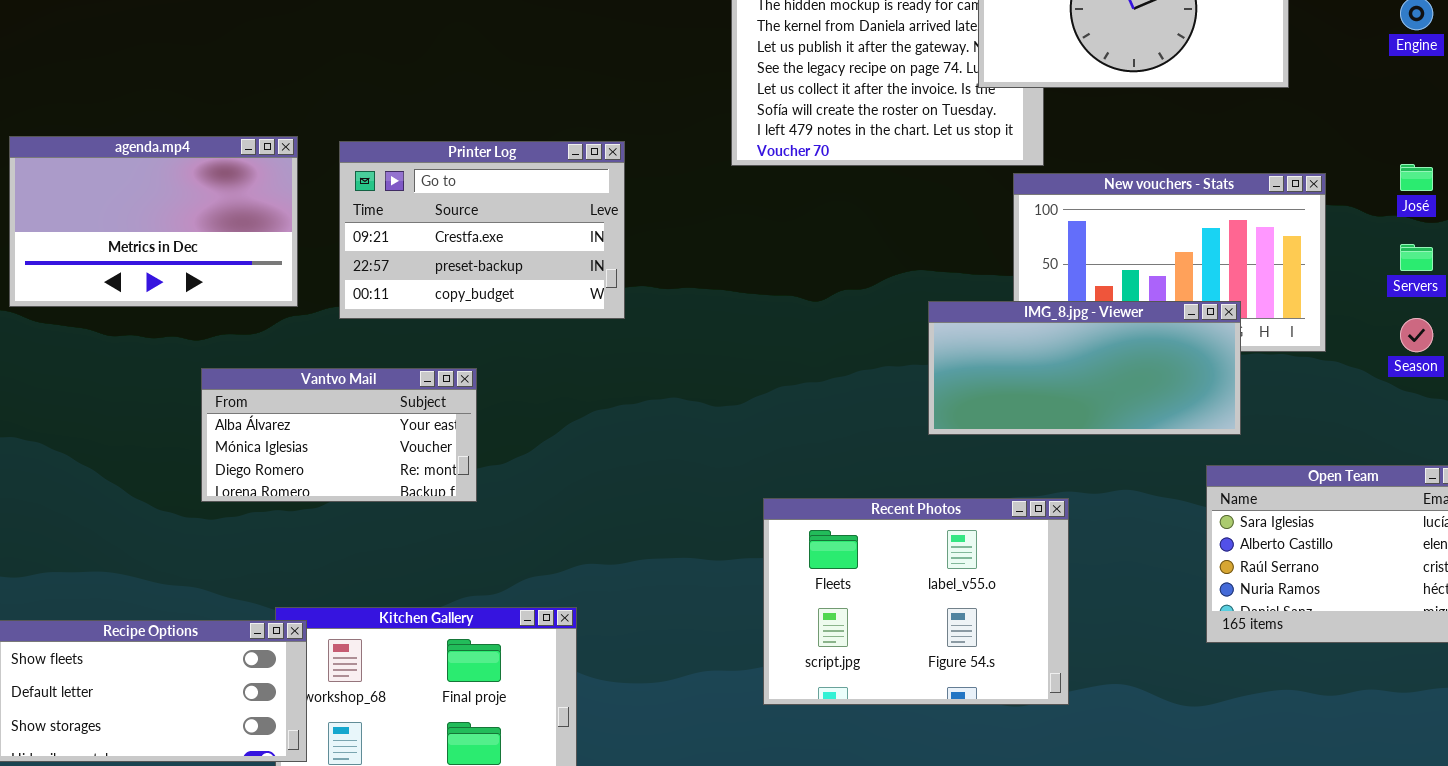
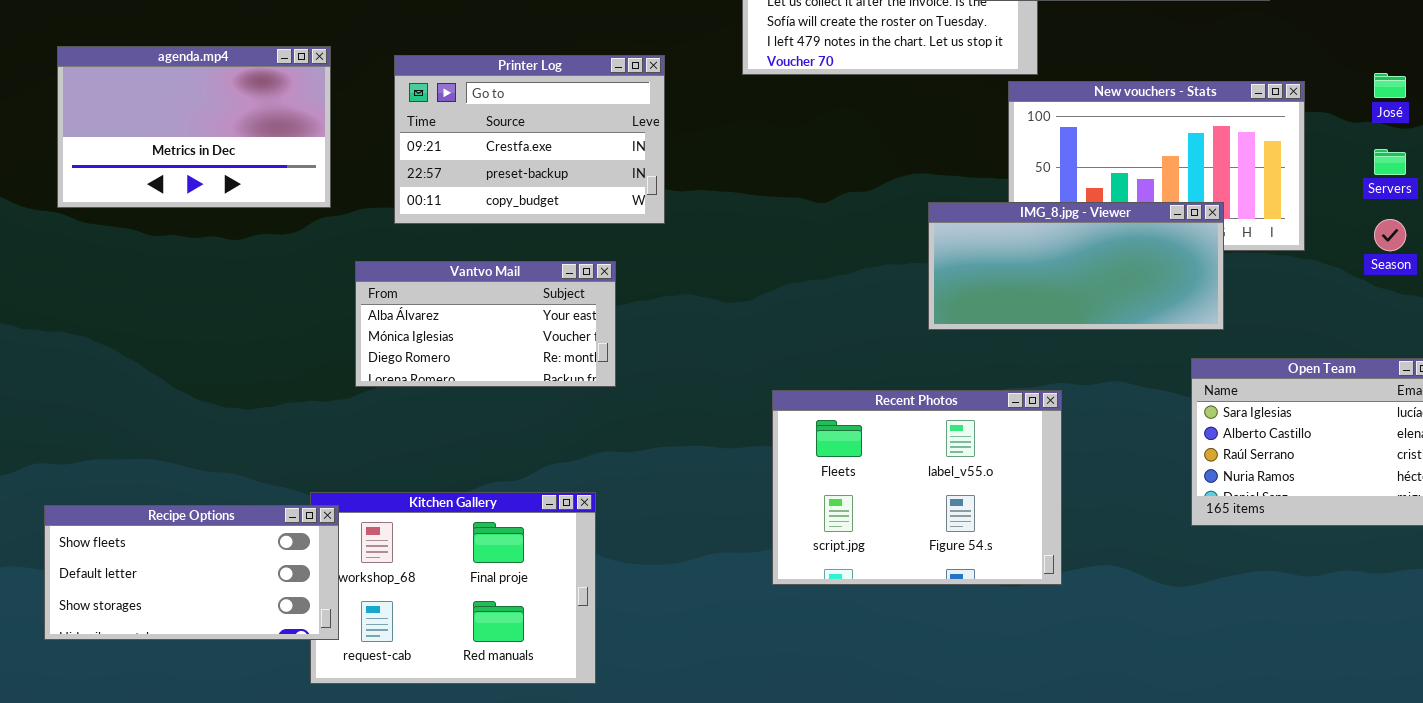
Printer Log: [339,141,625,319] -> [394,55,665,224], moved
Vantvo Mail: [201,368,477,502] -> [355,261,616,387], moved

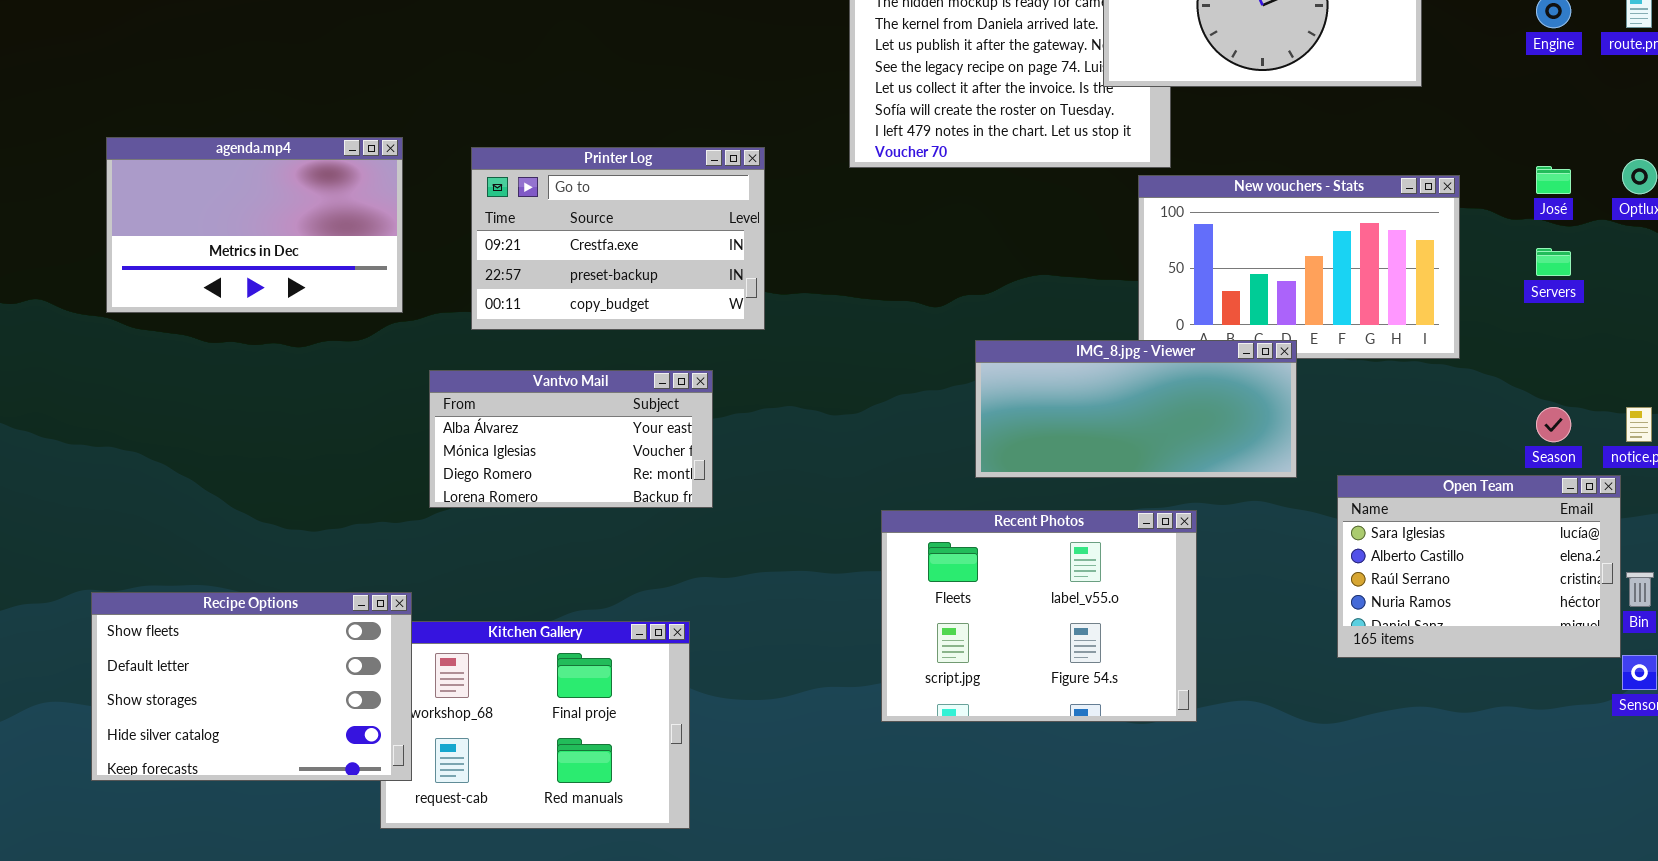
IMG_8.jpg - Viewer: [928,202,1224,330] -> [975,340,1297,478], moved
Season: [1374,219,1406,251] -> [1536,407,1571,442], moved
Recipe Options: [44,505,339,640] -> [91,592,412,781], resized

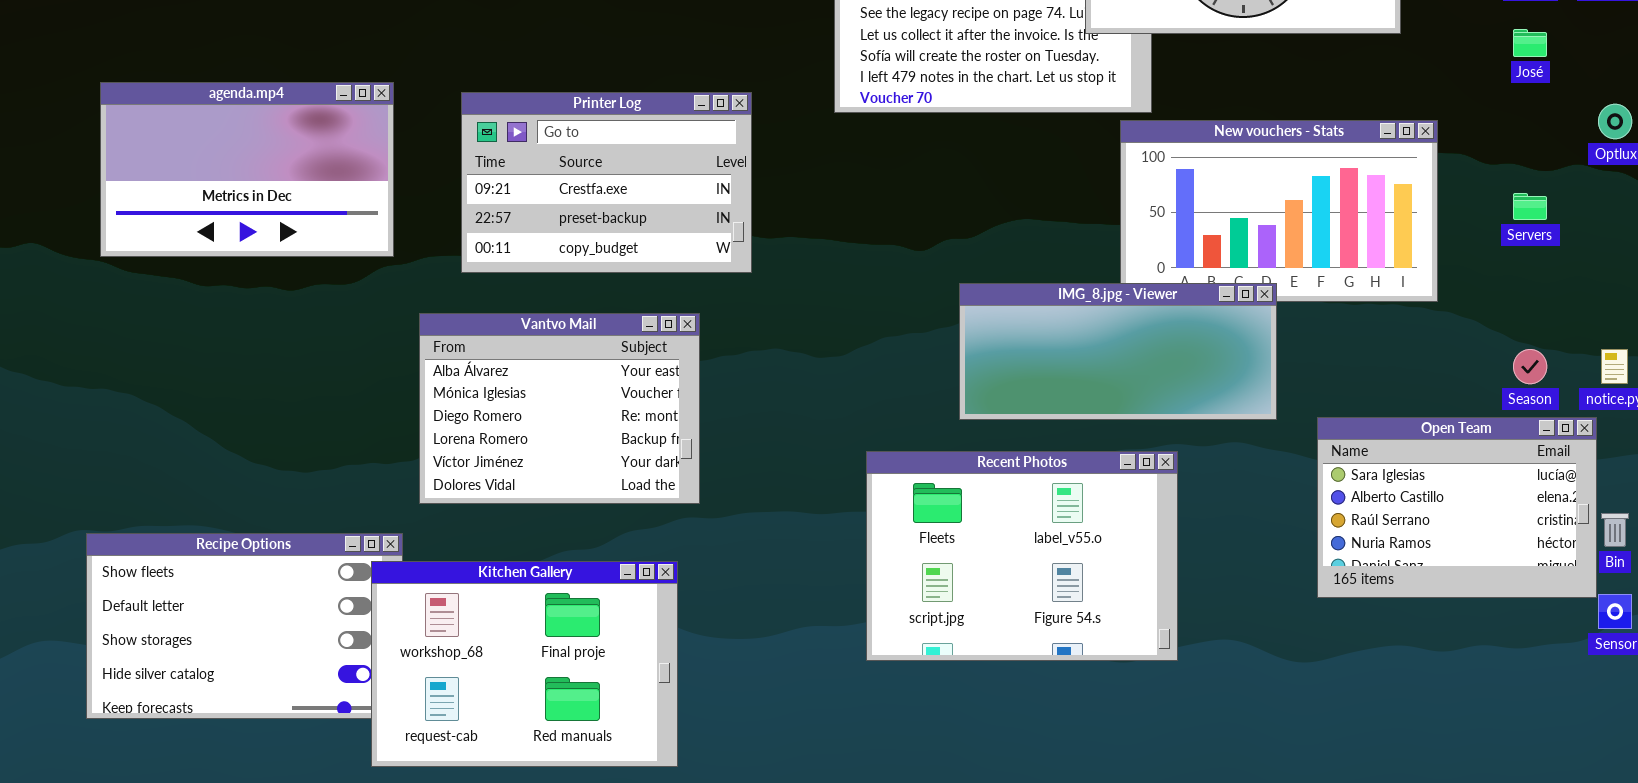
José: [1536,166,1571,194] -> [1513,29,1547,57], moved
Vantvo Mail: [429,370,713,508] -> [419,313,700,504], resized
Kitchen Gallery: [380,621,690,829] -> [371,561,678,767], raised

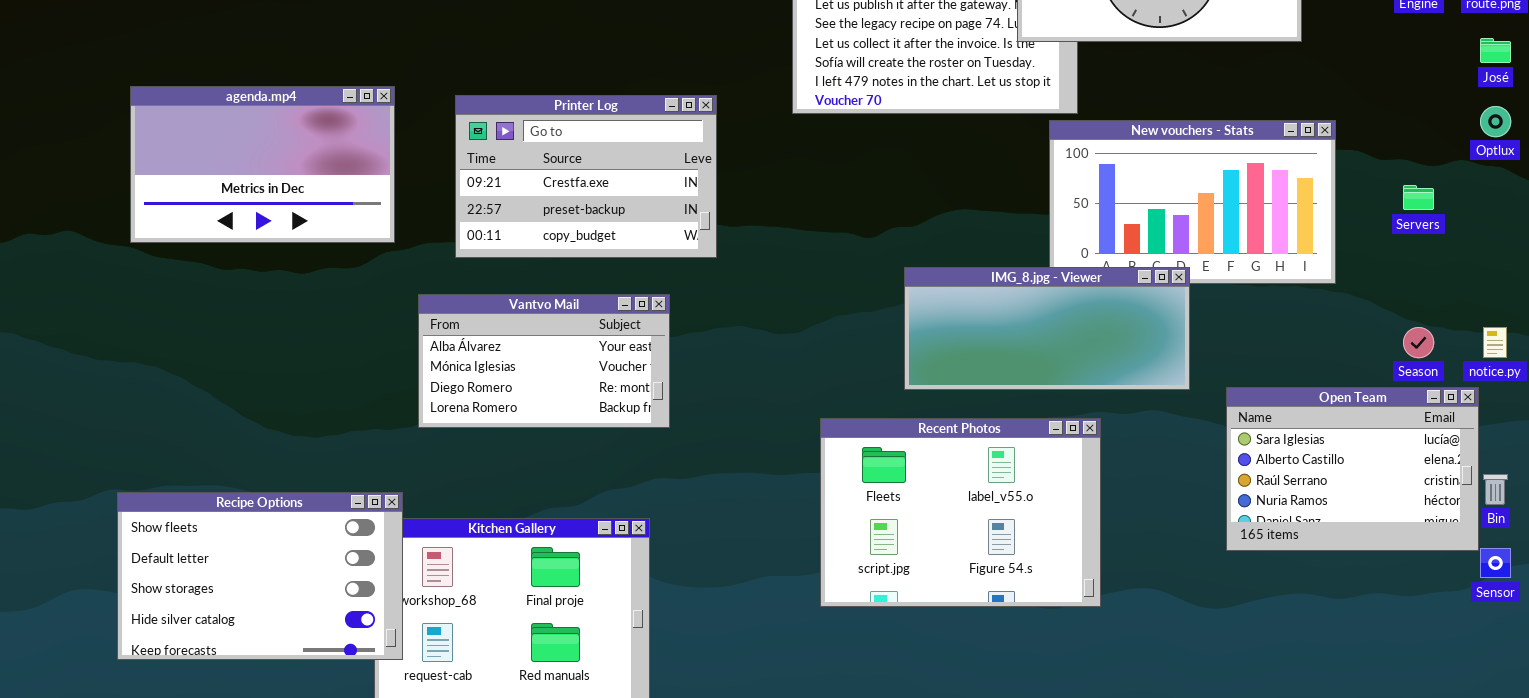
José: [1513,29,1547,57] -> [1480,38,1511,63], moved
Vantvo Mail: [419,313,700,504] -> [418,294,670,428], resized
Recipe Options: [86,533,403,719] -> [117,492,403,660], raised

